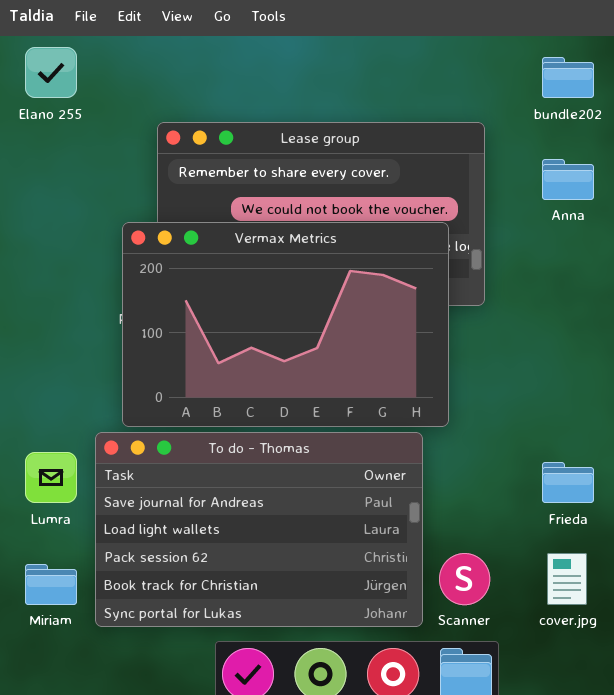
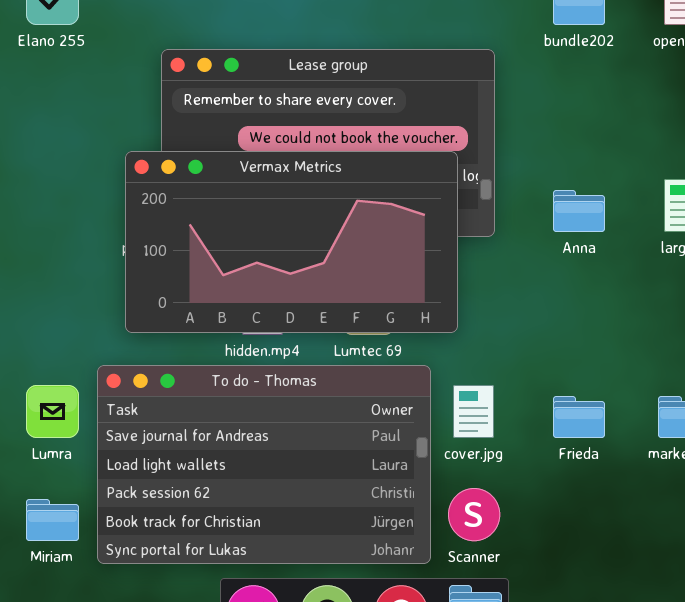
Anna: [542,159,594,200] -> [553,190,605,232], moved
Vermax Metrics: [122,222,449,427] -> [125,151,458,333], resized
cover.jpg: [547,553,587,605] -> [453,385,494,438], moved

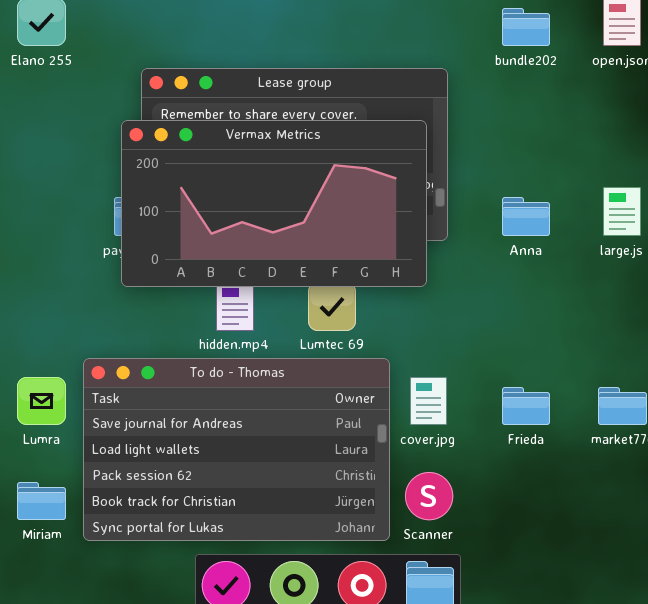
Vermax Metrics: [125,151,458,333] -> [121,120,427,287], moved

